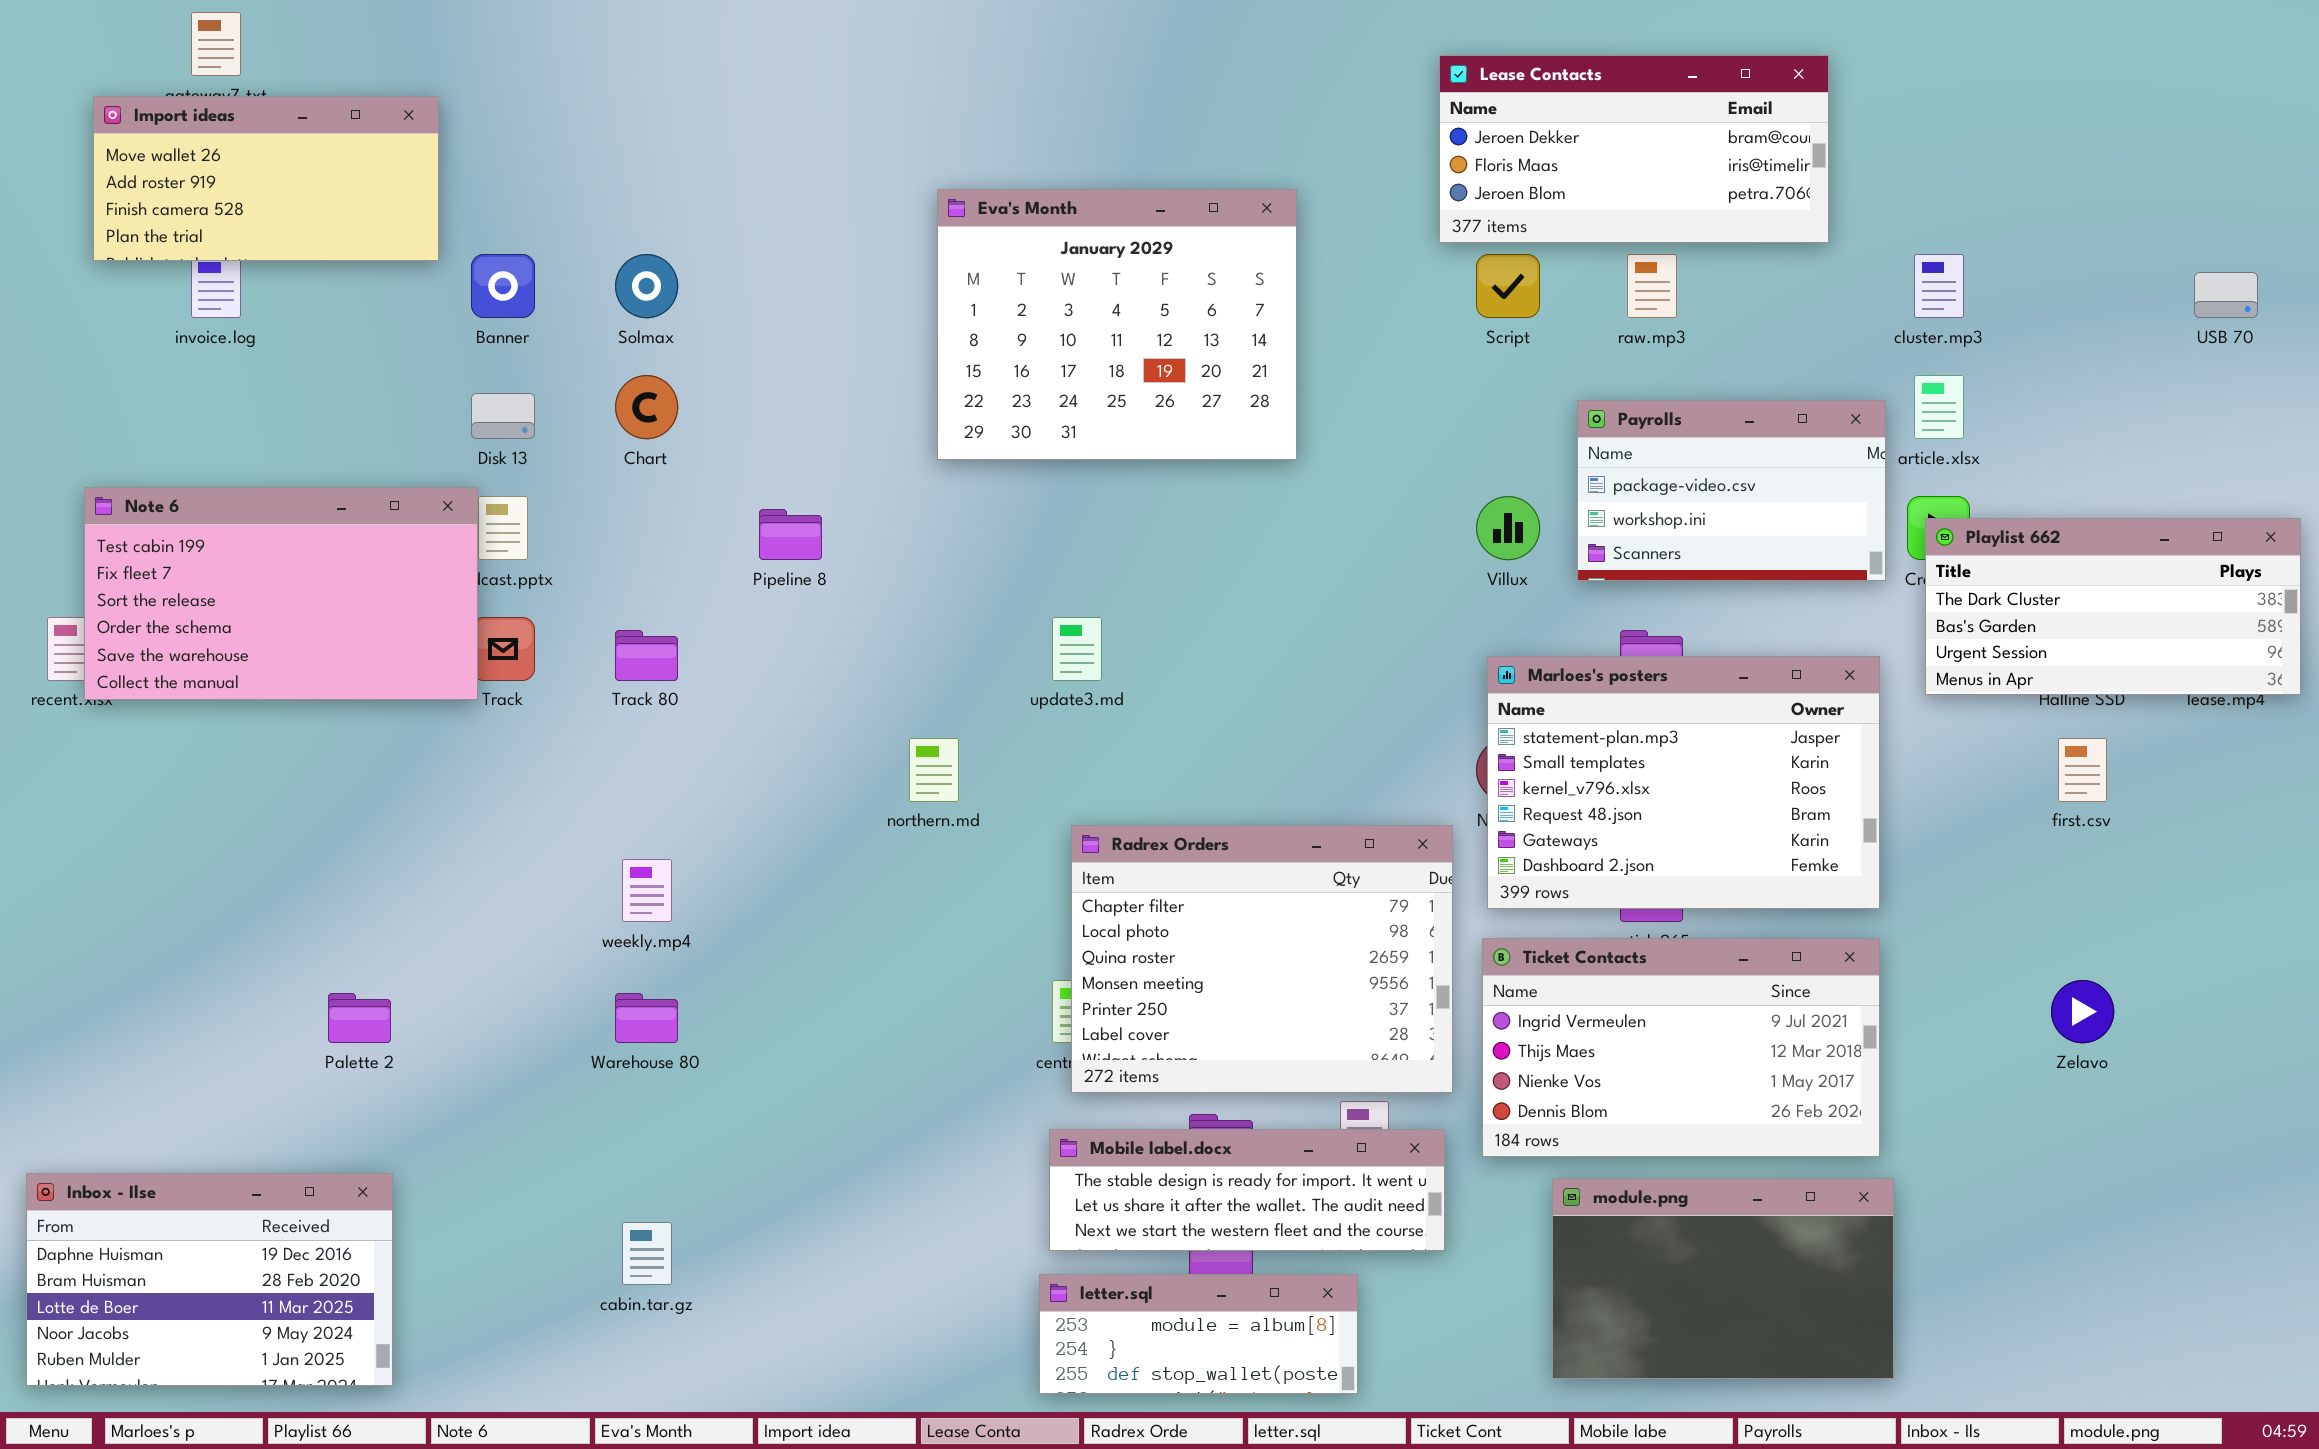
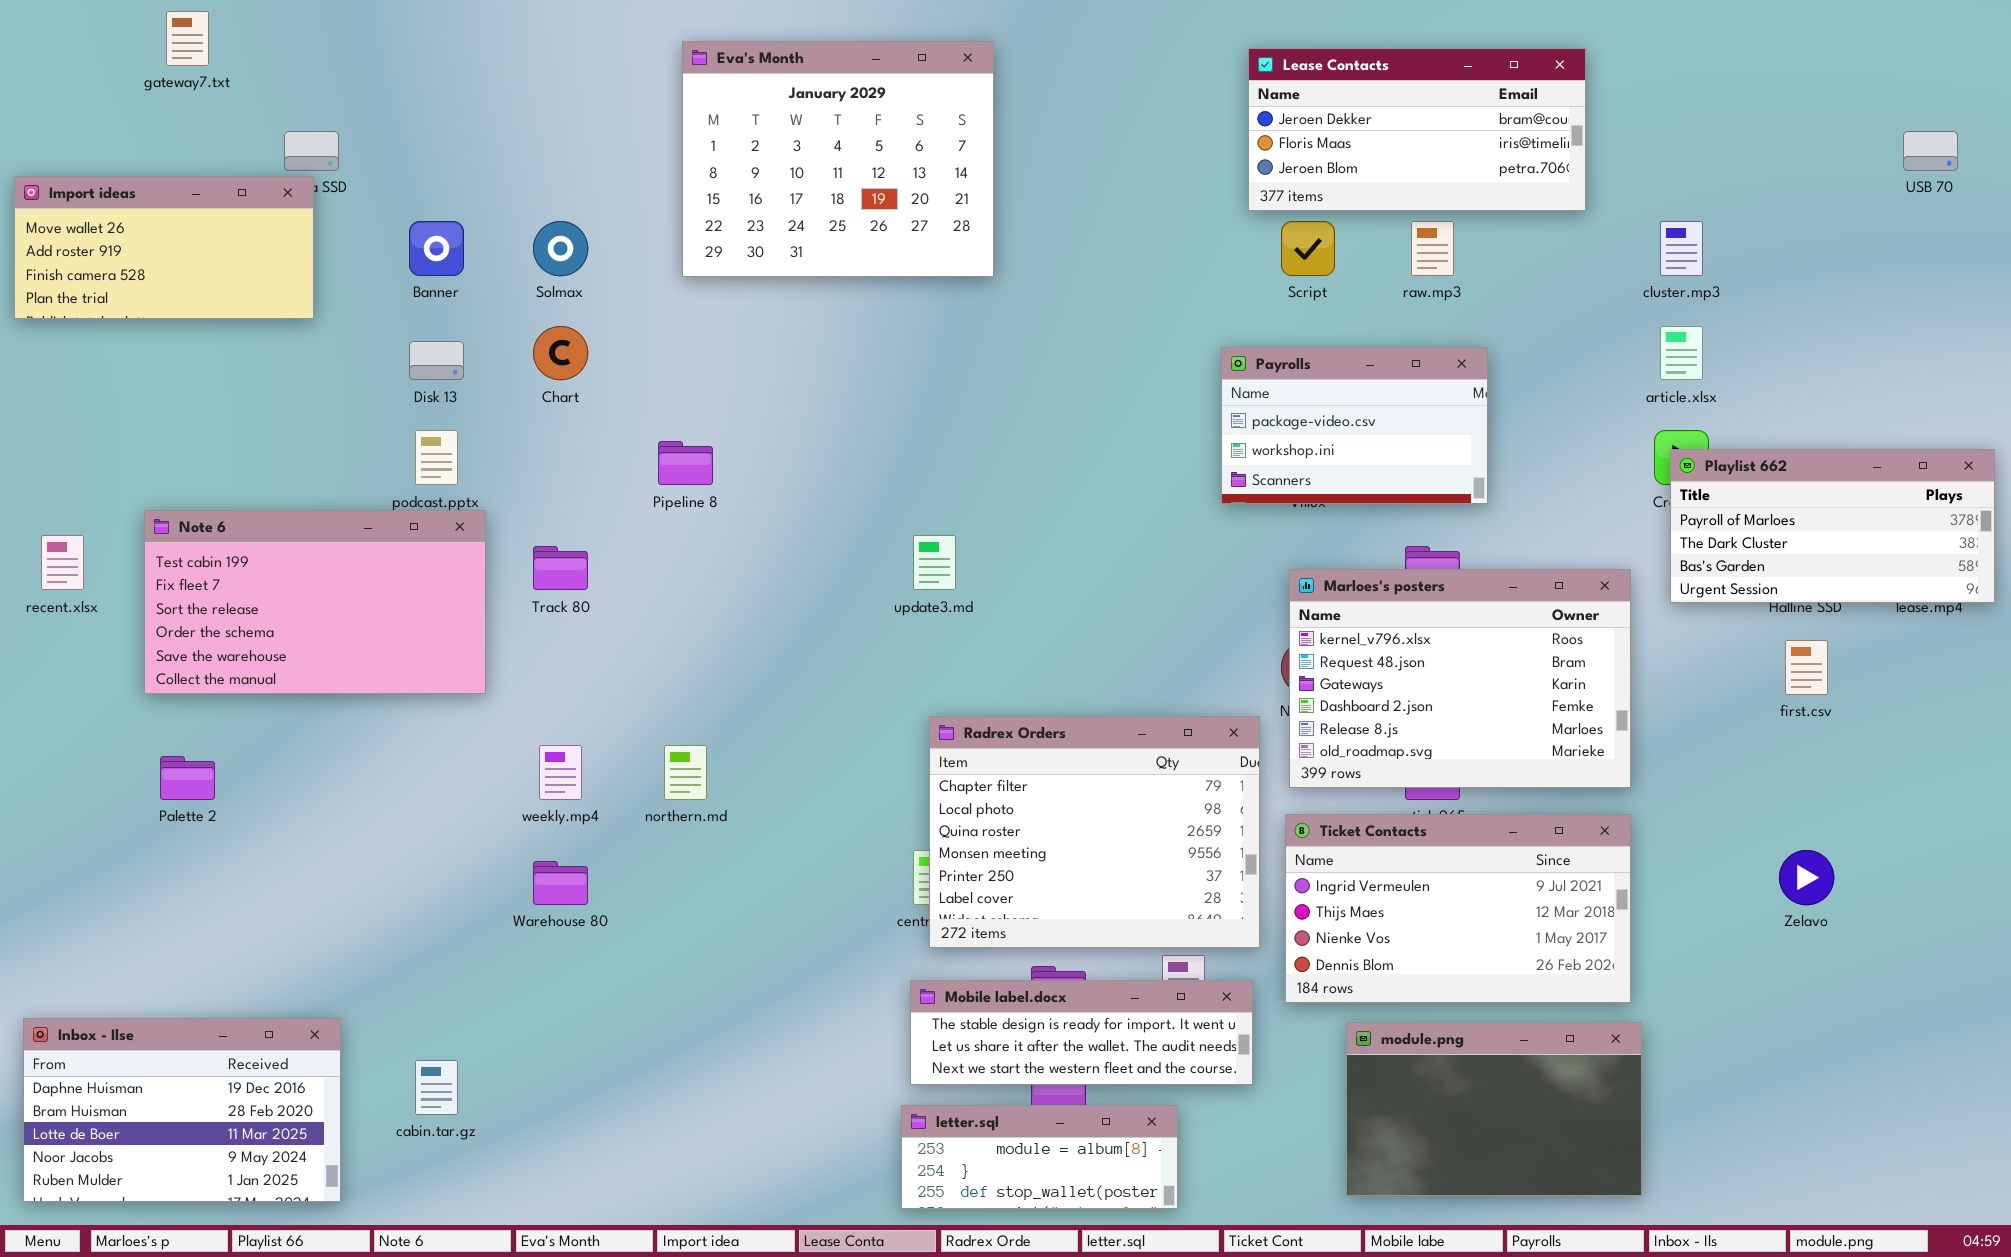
Import ideas: [93,96,439,261] -> [14,176,314,319], moved
Eva's Month: [937,189,1297,460] -> [682,41,994,277], moved
USB 70: [2194,272,2258,318] -> [1903,131,1958,171], moved
Payrolls: [1577,400,1886,581] -> [1221,347,1488,504], moved
Note 6: [84,487,478,700] -> [144,510,486,694], moved
Playlist 662: [1925,518,2301,695] -> [1670,449,1995,603], scrolled up 1 row
Marloes's posters: [1487,656,1880,909] -> [1289,569,1631,788], scrolled down 2 rows
northern.md: [909,738,959,802] -> [664,745,707,800], moved
Palette 2: [328,993,391,1043] -> [160,756,215,800], moved
cabin.tar.gz: [622,1222,672,1285] -> [415,1060,458,1115], moved

